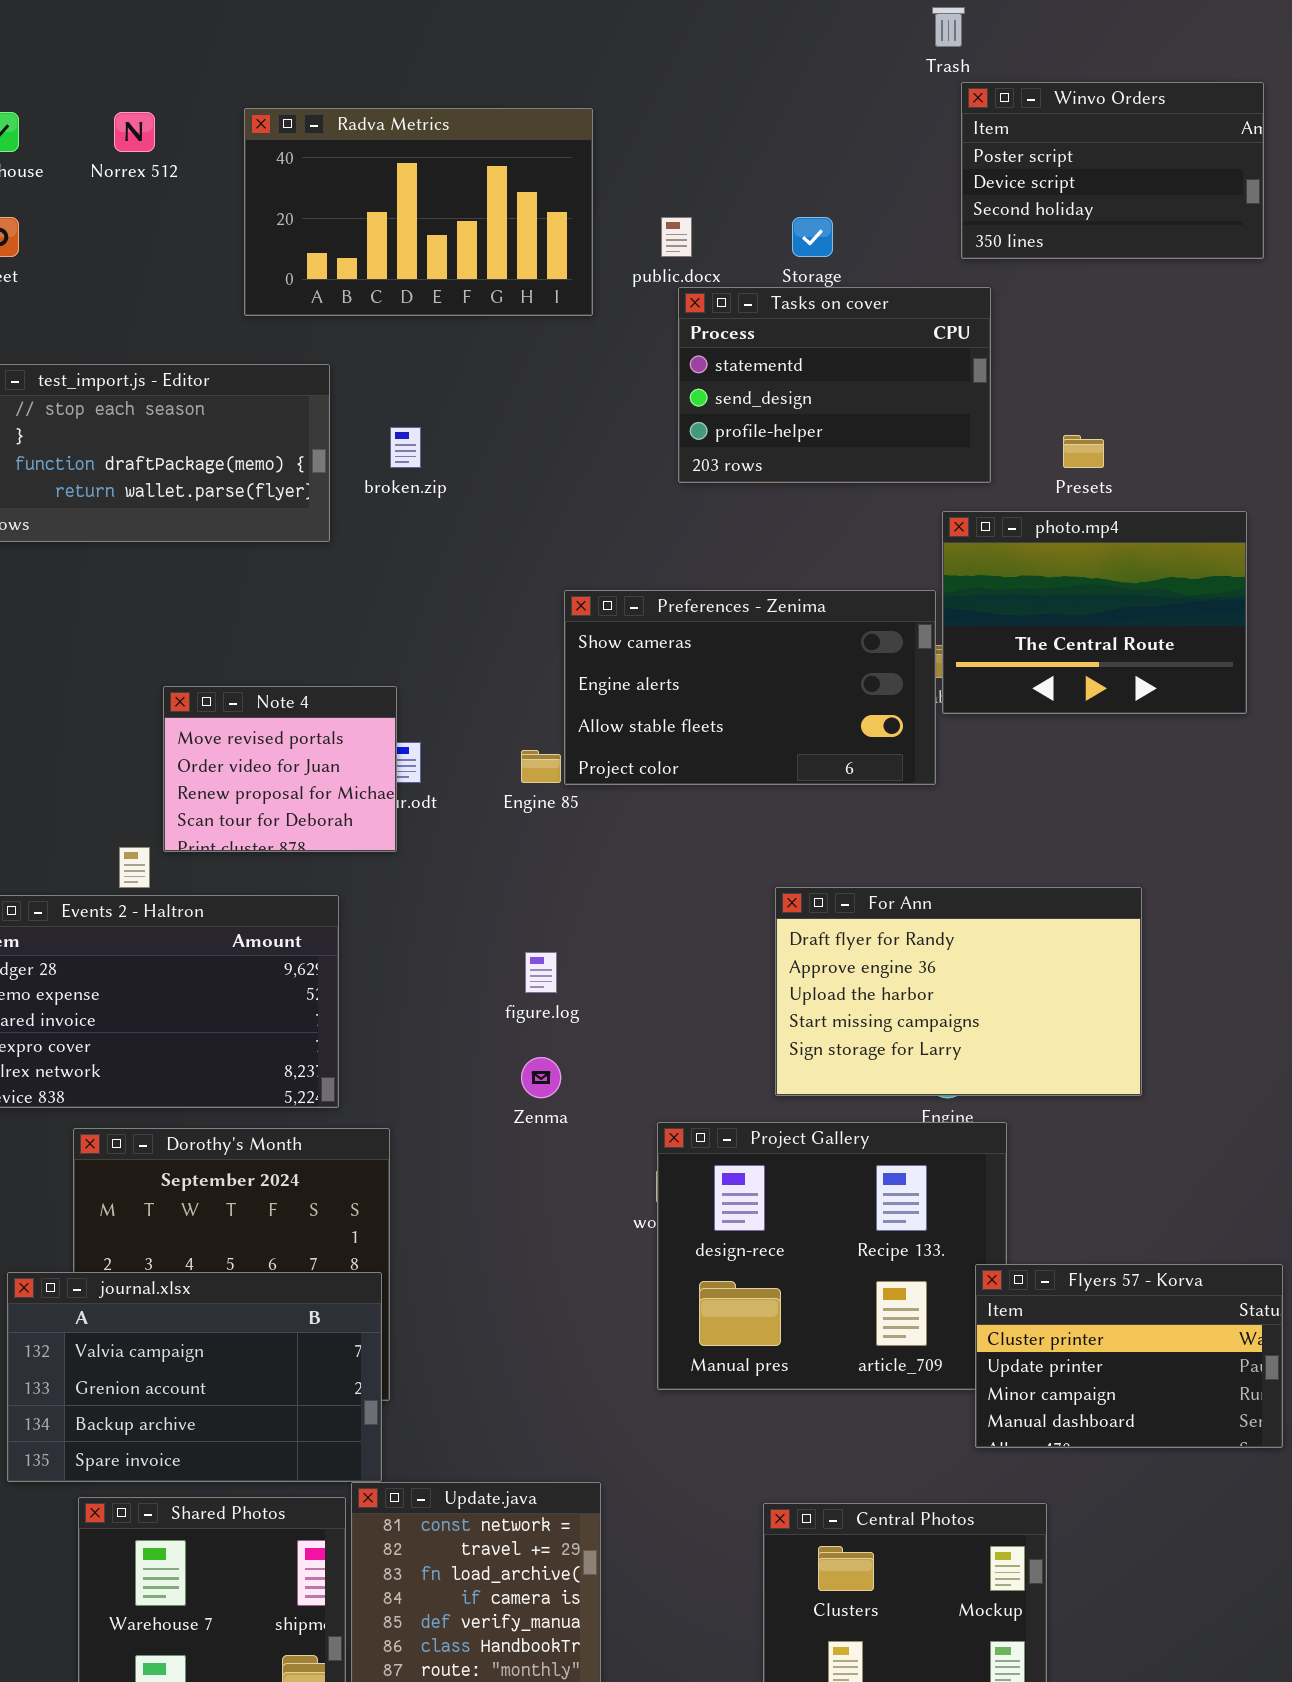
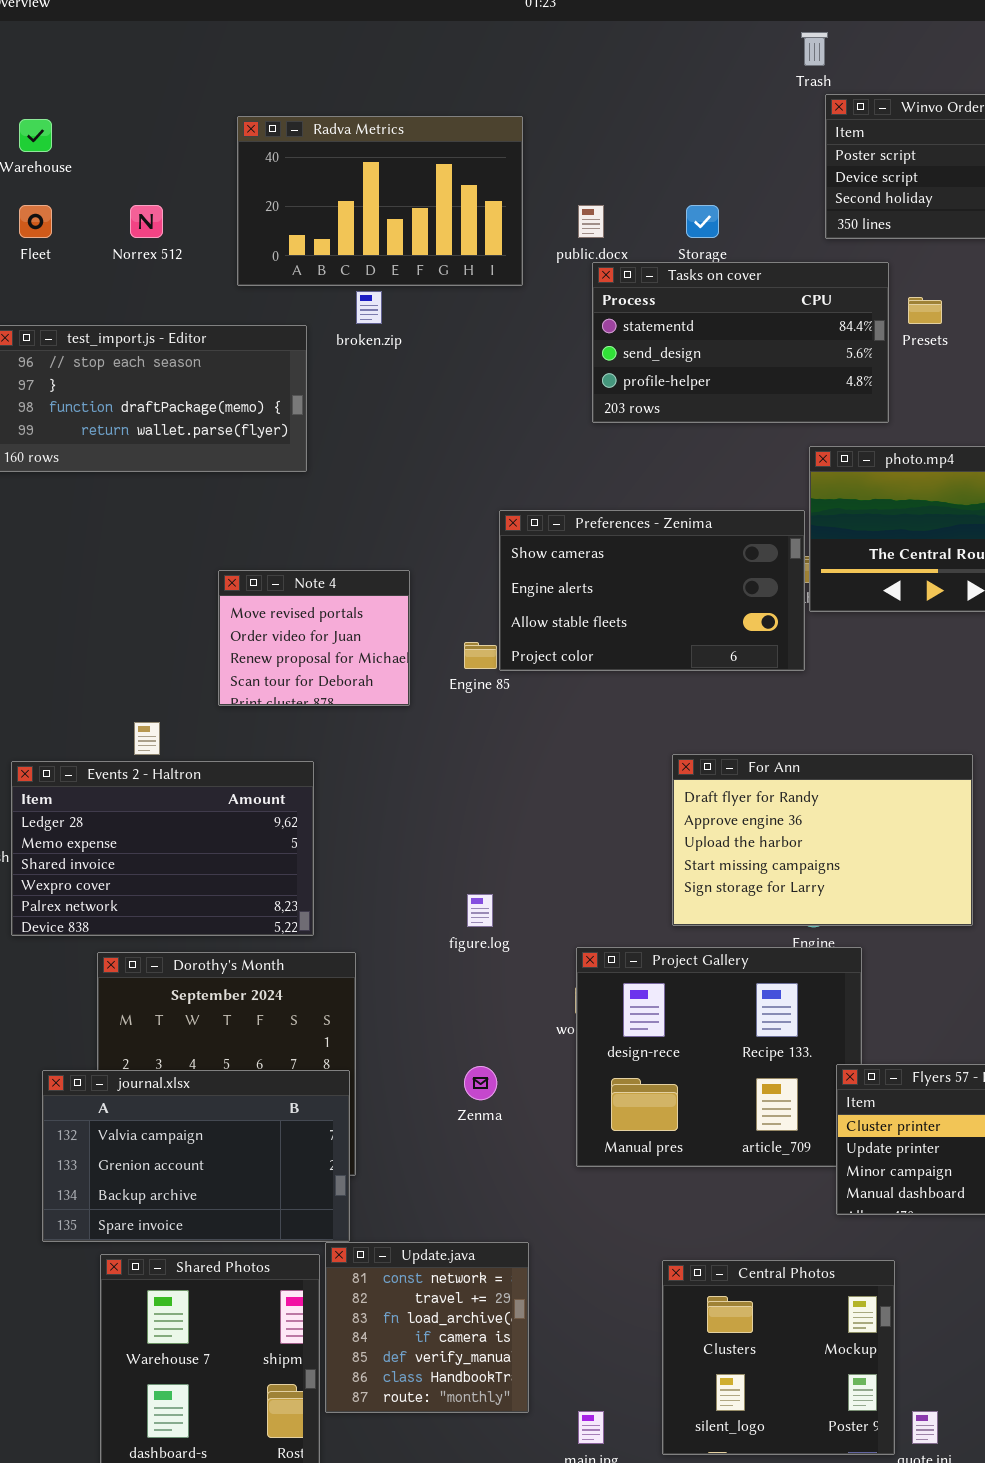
Norrex 512: [114,112,155,152] -> [130,205,163,238], moved
Tasks on cover: [678,287,991,483] -> [592,262,889,423], resized
broken.zip: [390,427,421,468] -> [356,291,382,324], moved
Presets: [1063,435,1104,468] -> [908,297,942,324], moved
Note 4: [163,686,397,852] -> [218,570,410,706], moved
figure.log: [525,952,557,993] -> [467,894,493,927], moved
Zenma: [521,1057,561,1098] -> [464,1066,497,1100], moved

